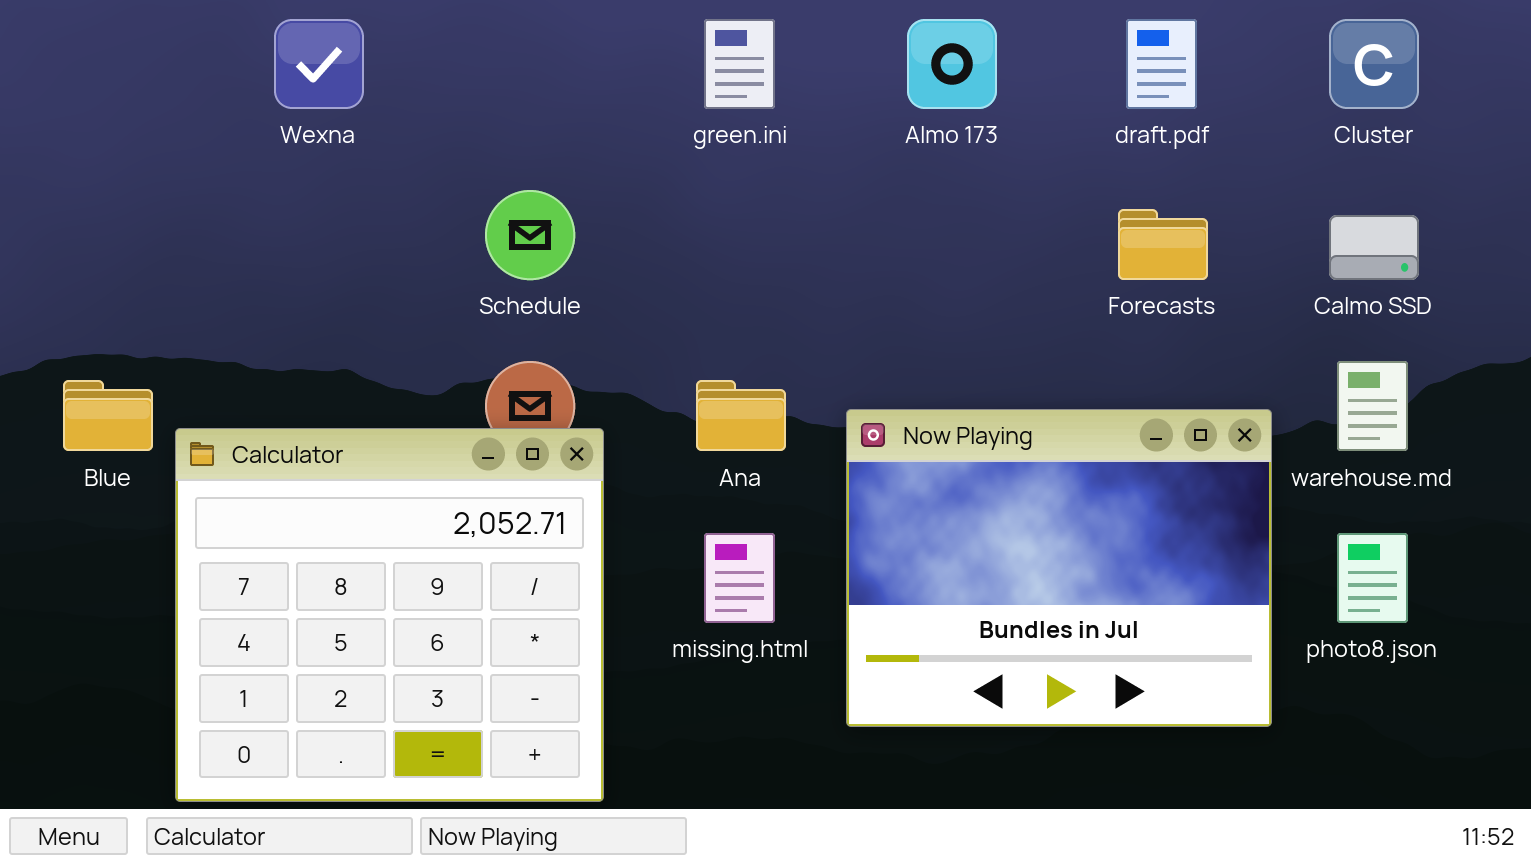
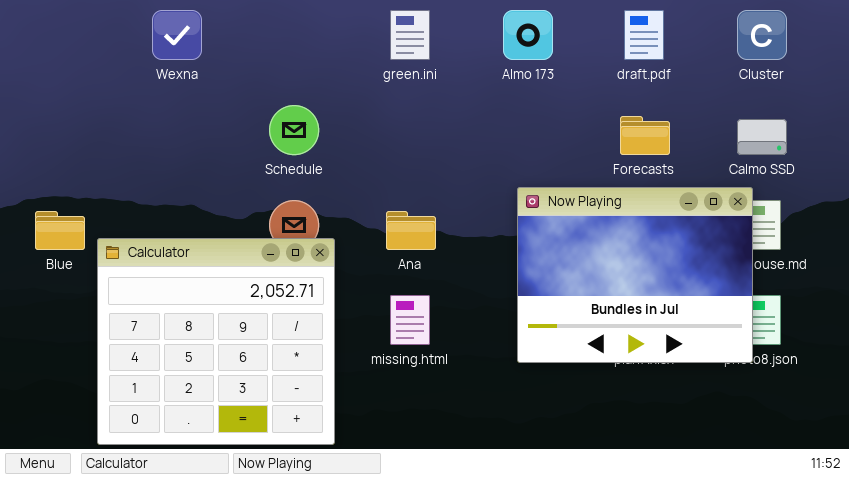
Now Playing: [846,409,1272,727] -> [517,187,753,363], moved

